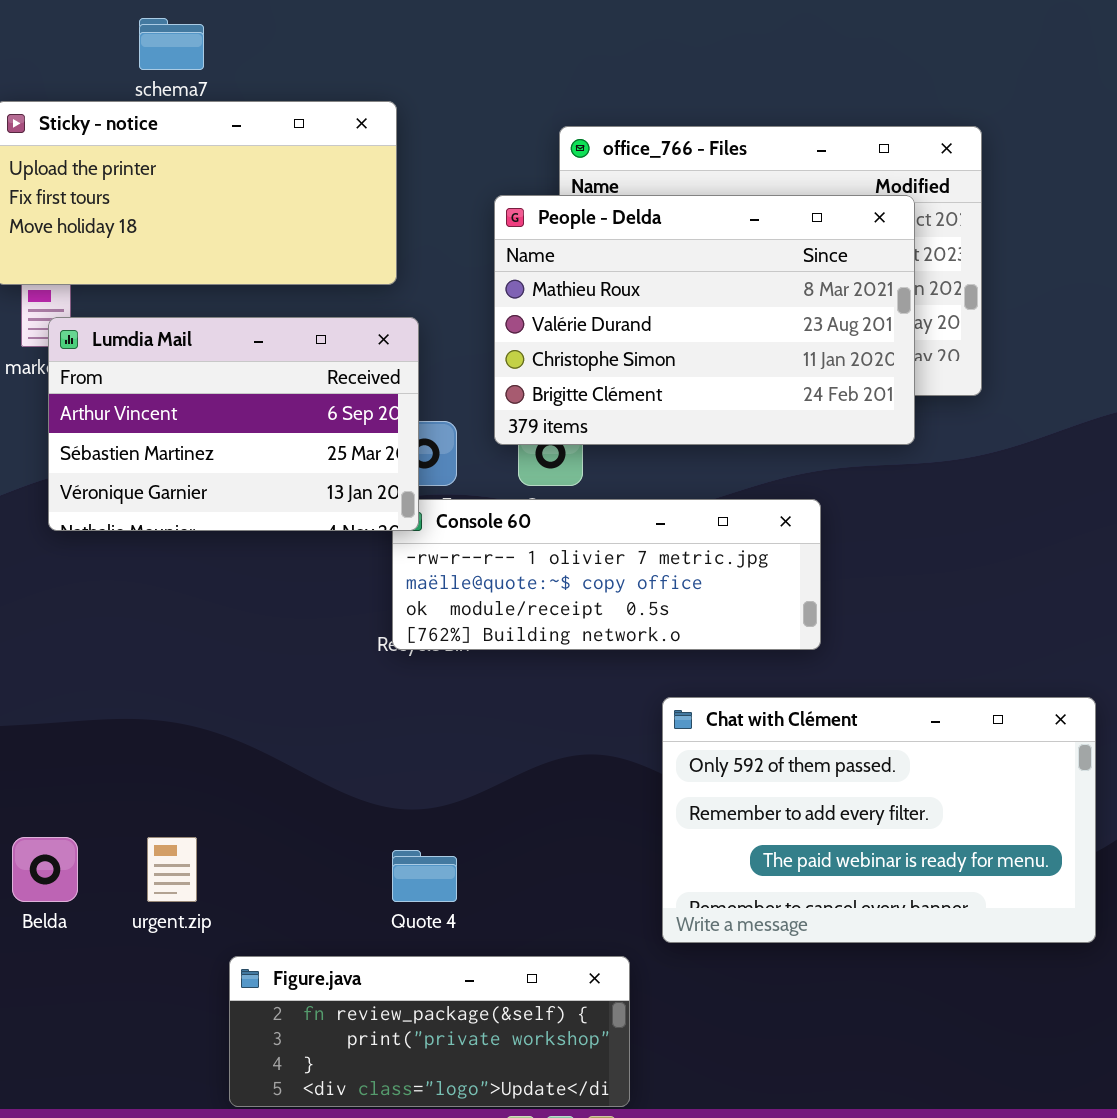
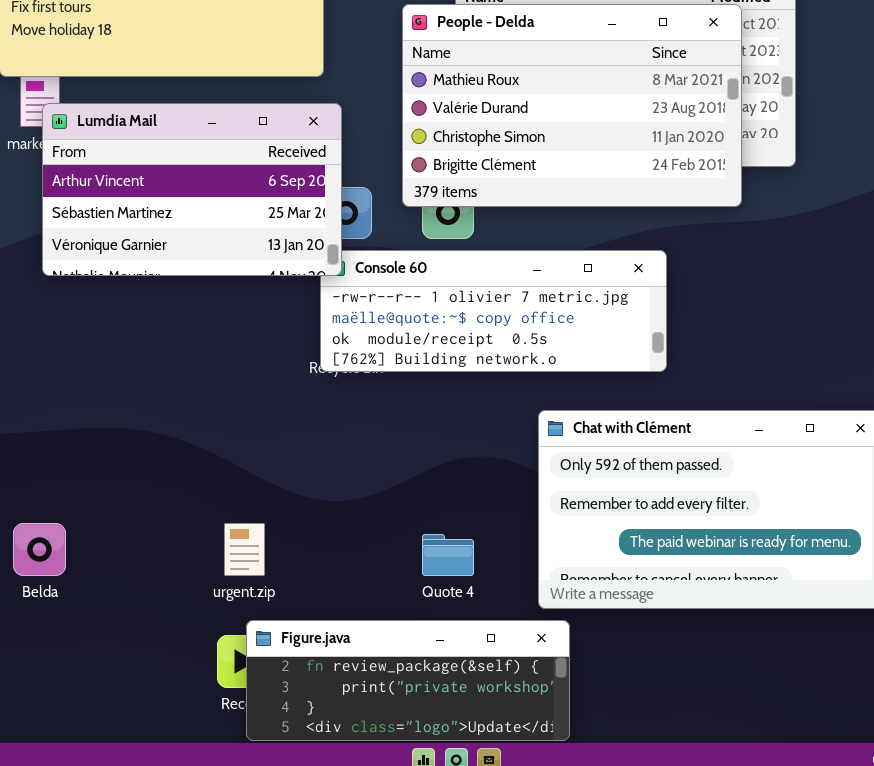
urgent.zip: [147,837,197,902] -> [224,523,265,576], moved
Quote 4: [392,850,457,902] -> [422,534,474,576], moved
Figure.java: [229,956,630,1107] -> [246,620,570,741], moved

